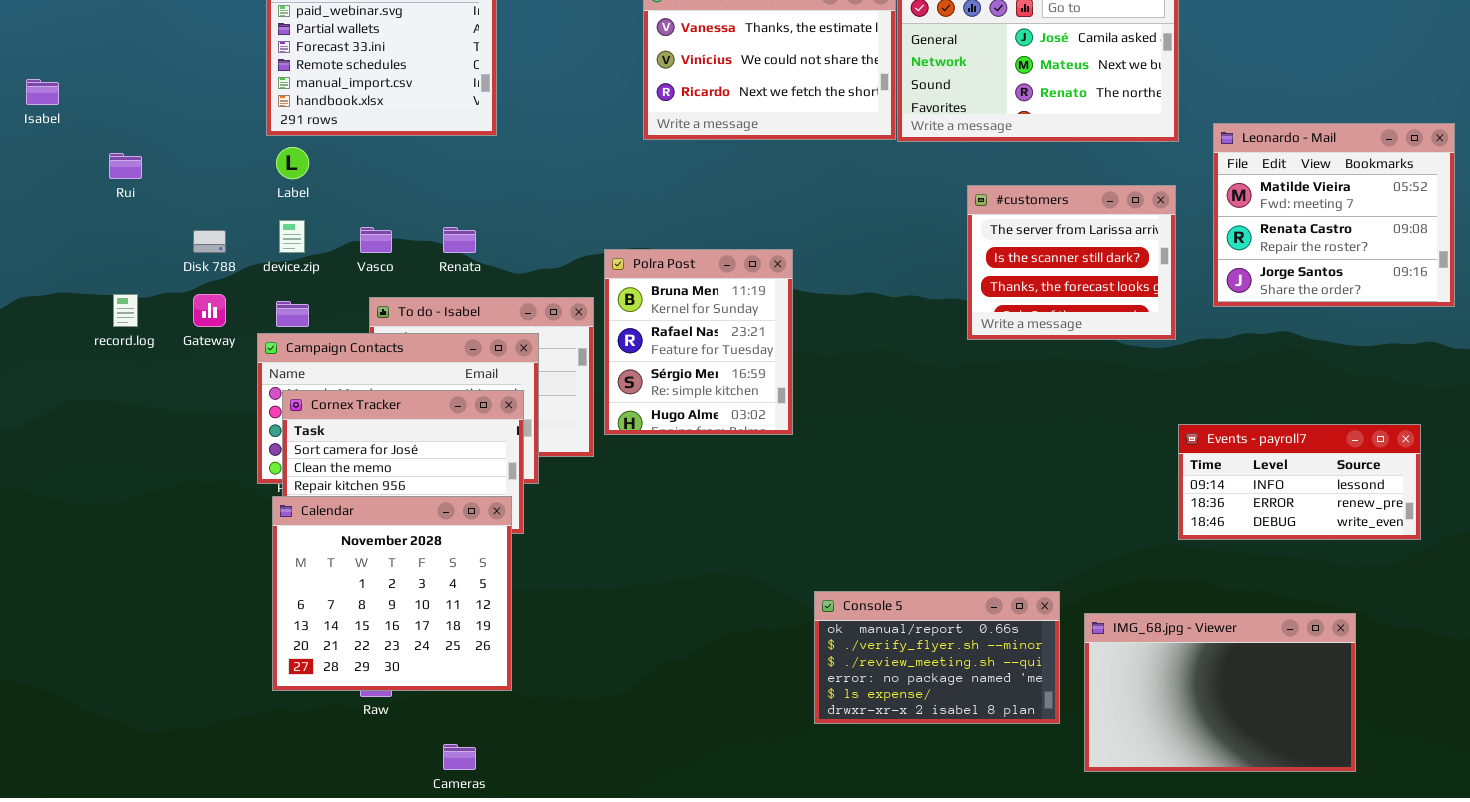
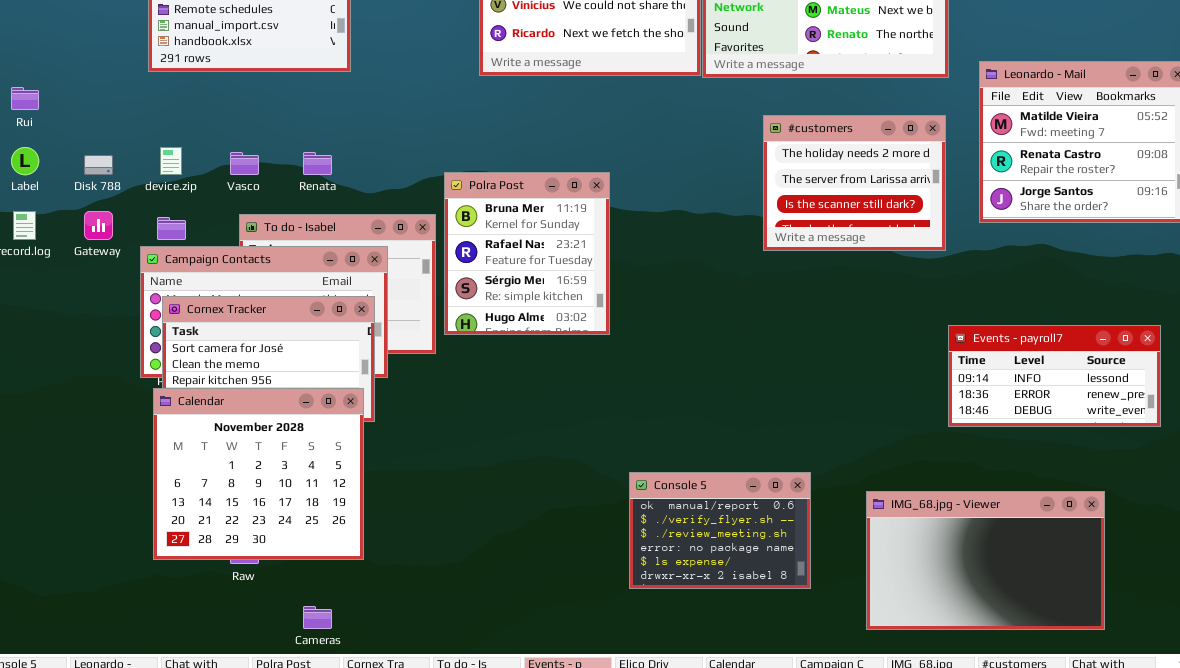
Label: [276,147,309,179] -> [11,147,39,175], moved
#customers: [967,185,1176,340] -> [763,115,946,251], scrolled up 1 row
Console 5: [814,591,1060,724] -> [629,472,811,589], resized

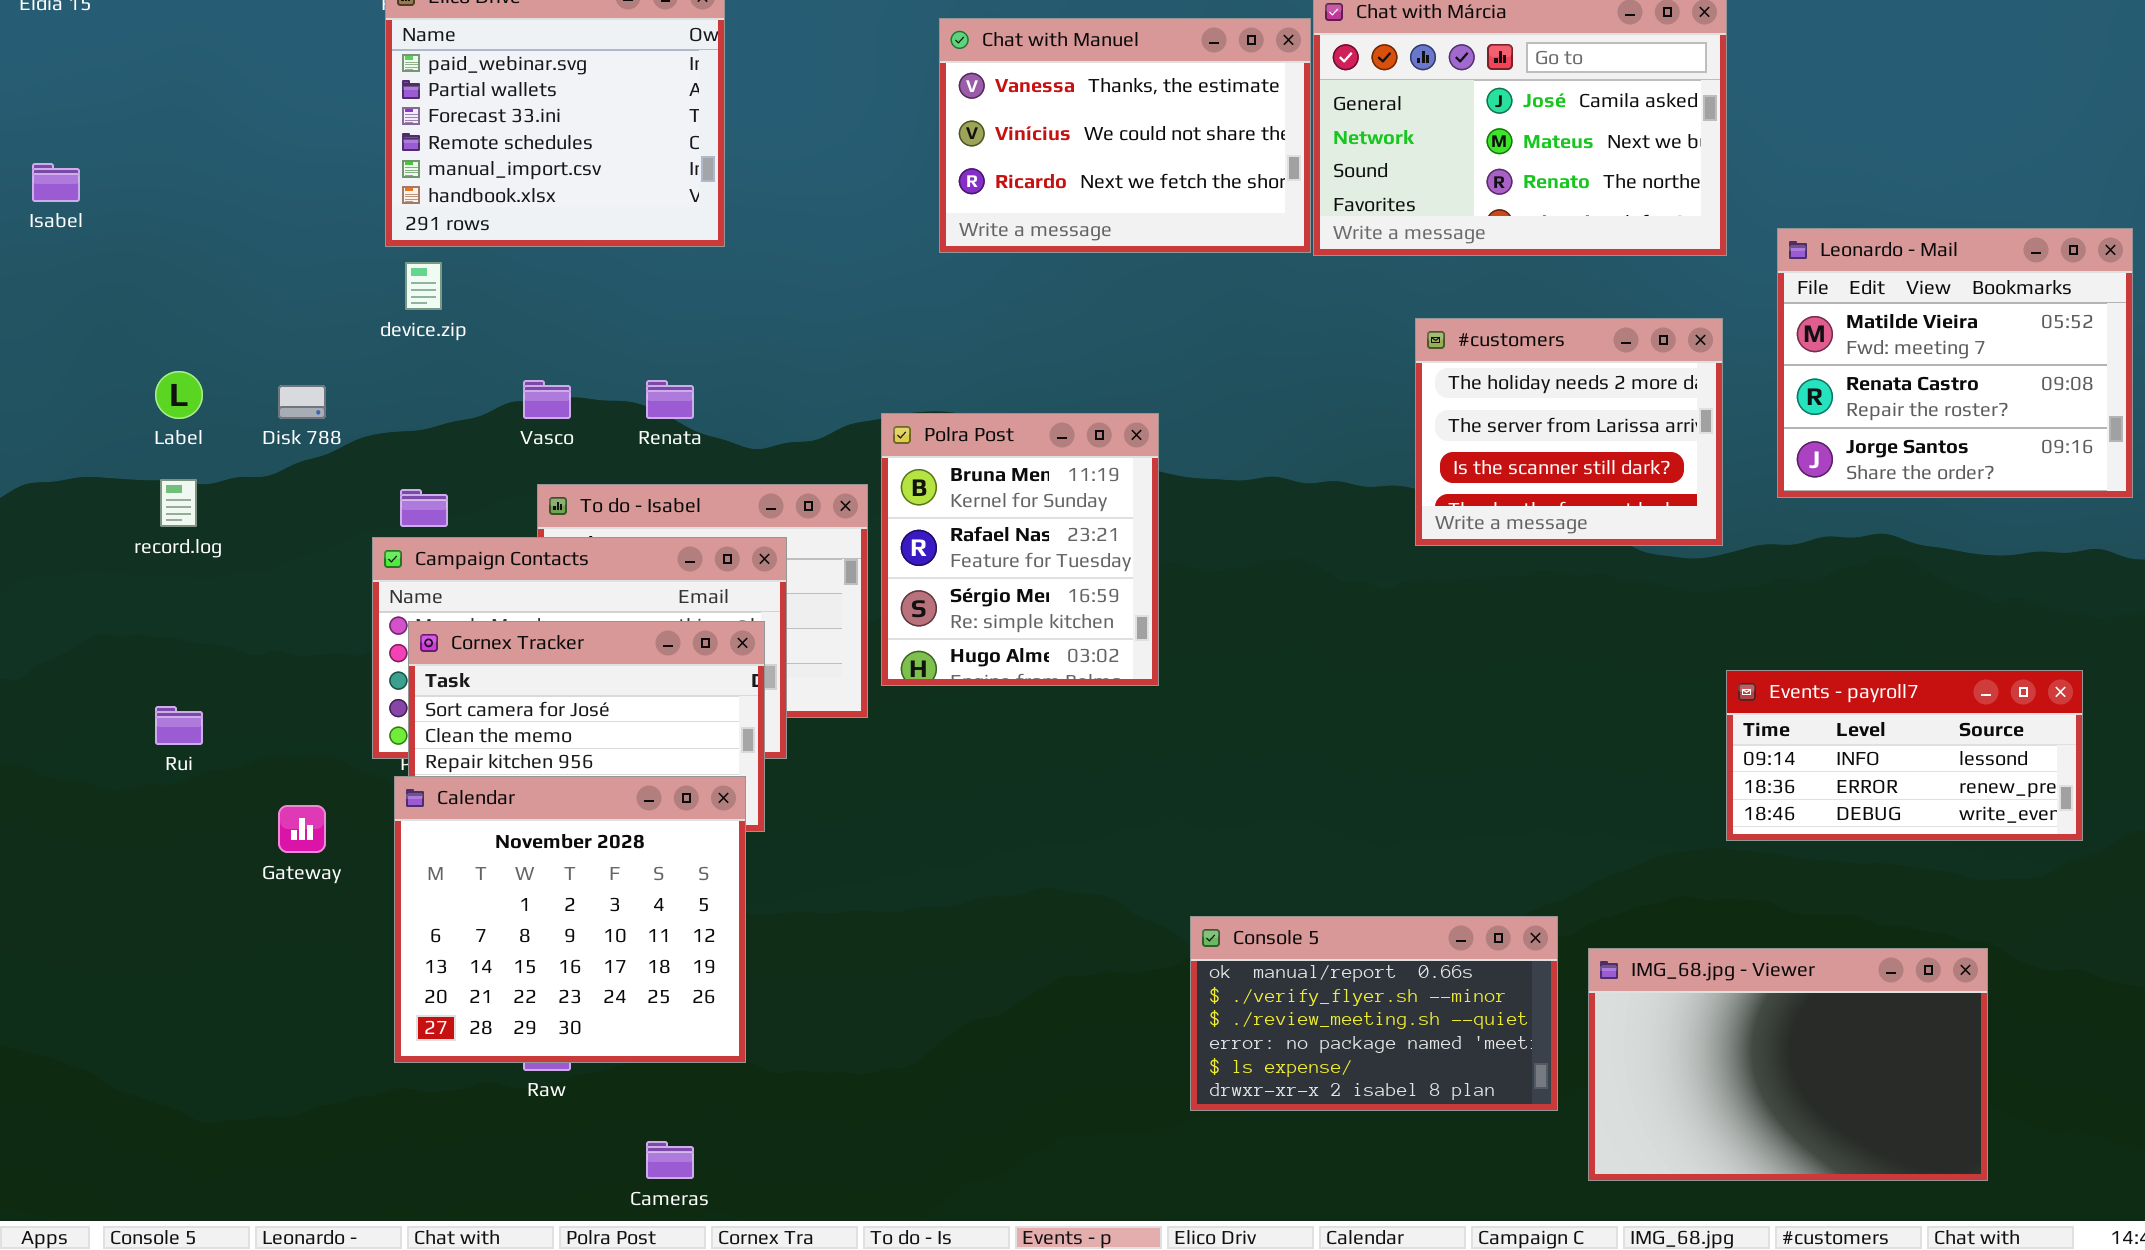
Rui: [11,87,39,110] -> [155,706,203,745], moved
device.zip: [160,147,182,175] -> [405,262,442,310], moved
Gateway: [84,211,113,240] -> [278,805,326,853], moved
Console 5: [629,472,811,589] -> [1190,916,1558,1111], resized

